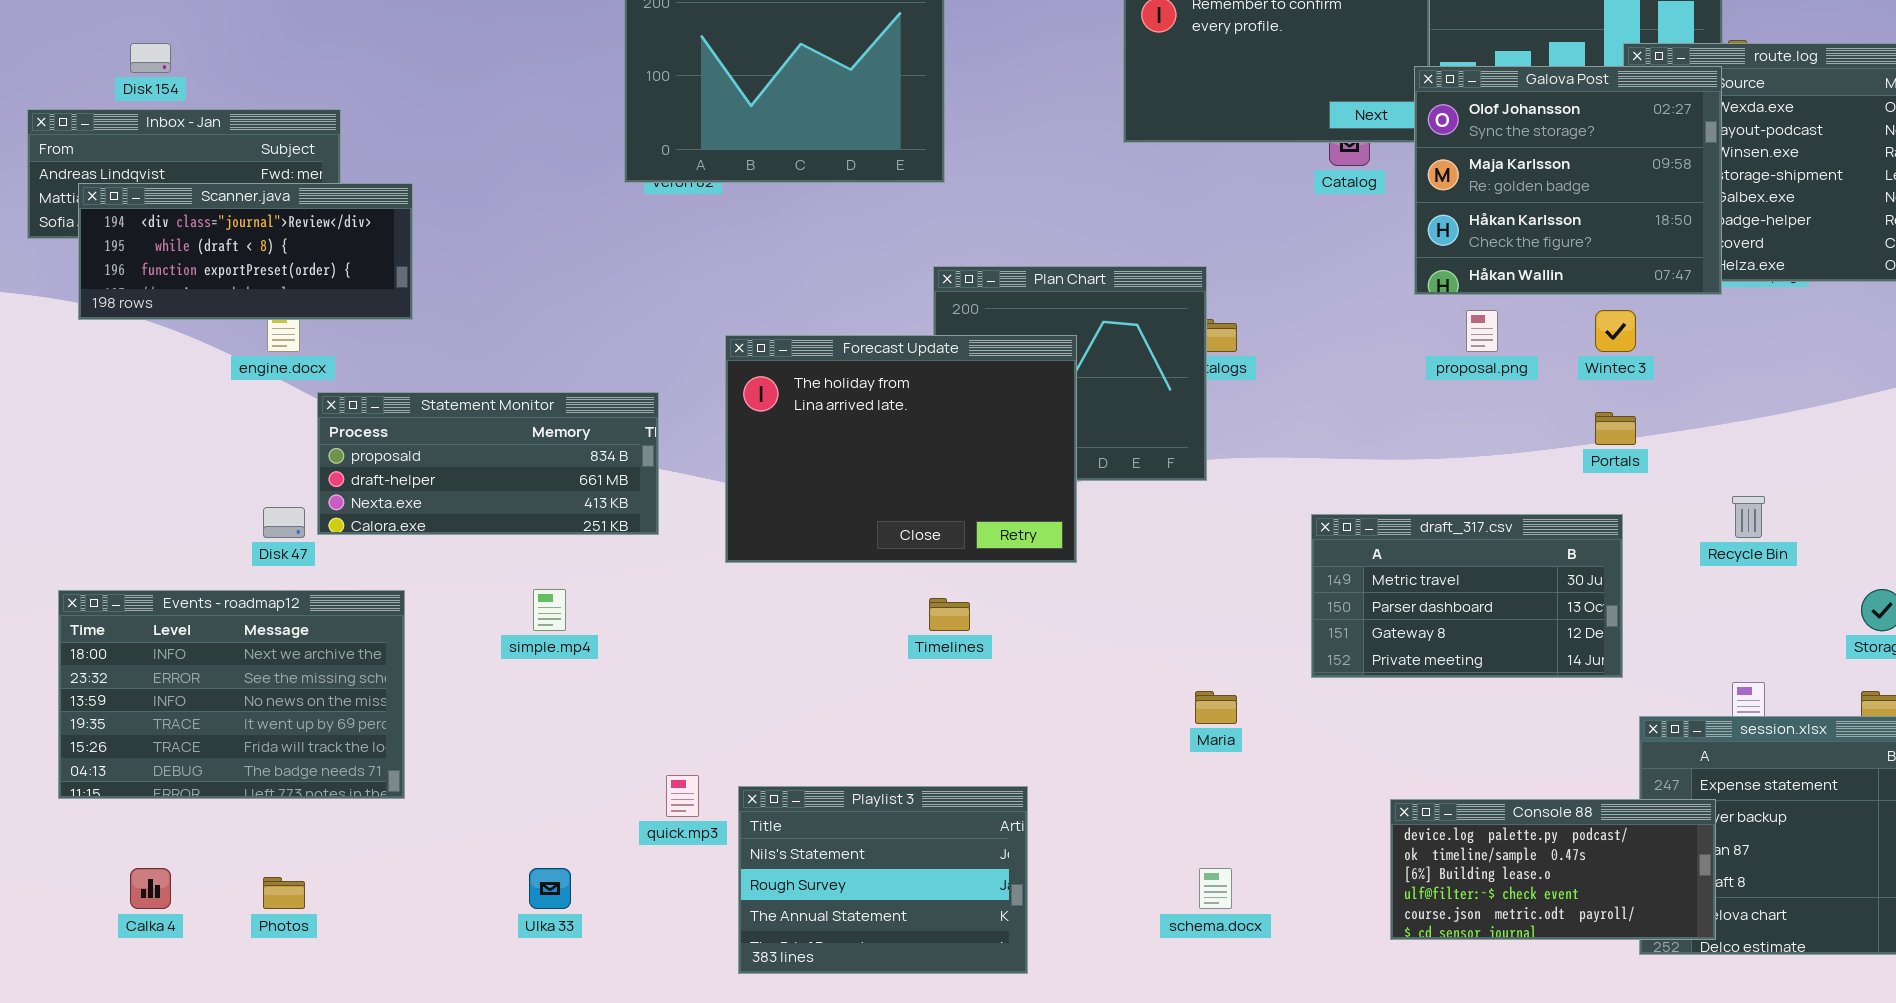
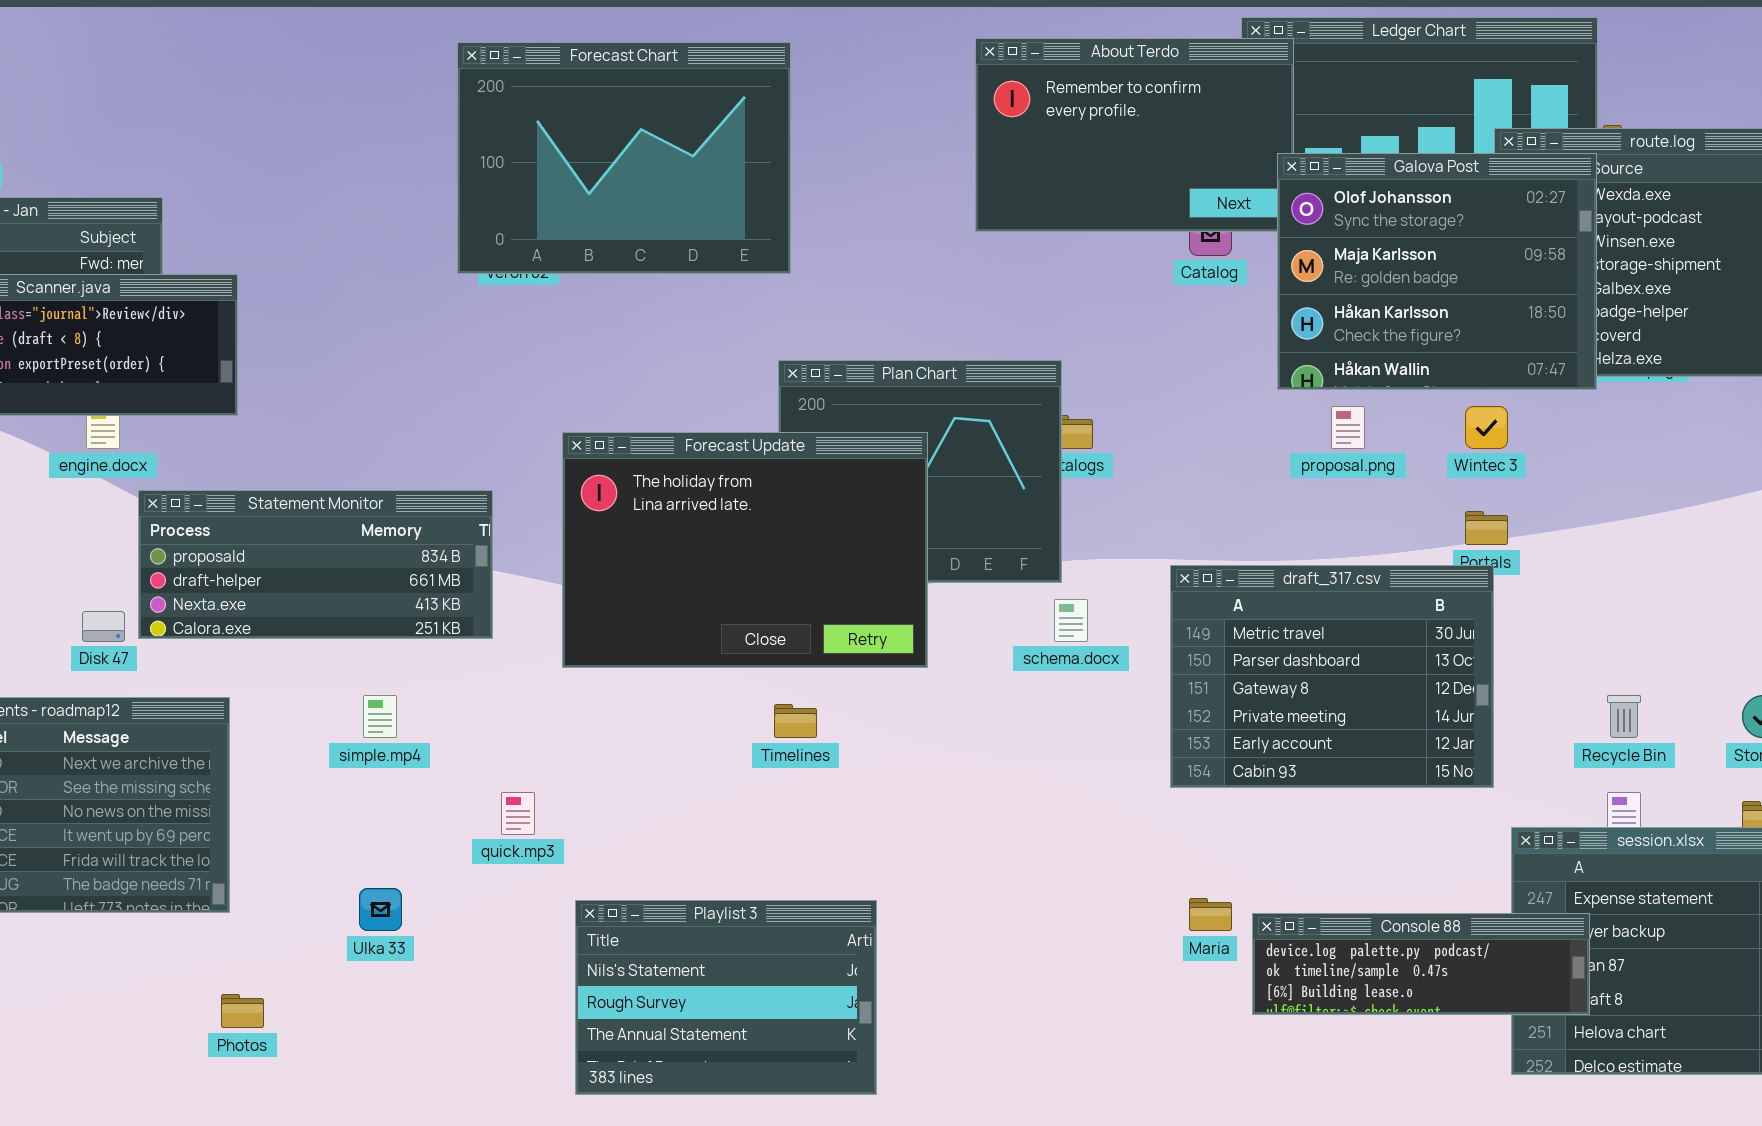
Recycle Bin: [1732,496,1765,538] -> [1607,695,1641,738], moved
draft_317.csv: [1311,514,1623,678] -> [1170,565,1494,788], resized
Maria: [1195,691,1237,724] -> [1189,898,1232,931], moved
quick.mp3: [666,775,699,817] -> [501,792,535,835], moved
Console 88: [1390,799,1716,940] -> [1252,913,1590,1015], resized
Ulka 33: [529,868,571,909] -> [359,888,402,931], moved
schema.docx: [1199,868,1232,909] -> [1054,599,1088,642], moved
Photos: [263,877,305,909] -> [221,994,264,1028], moved

